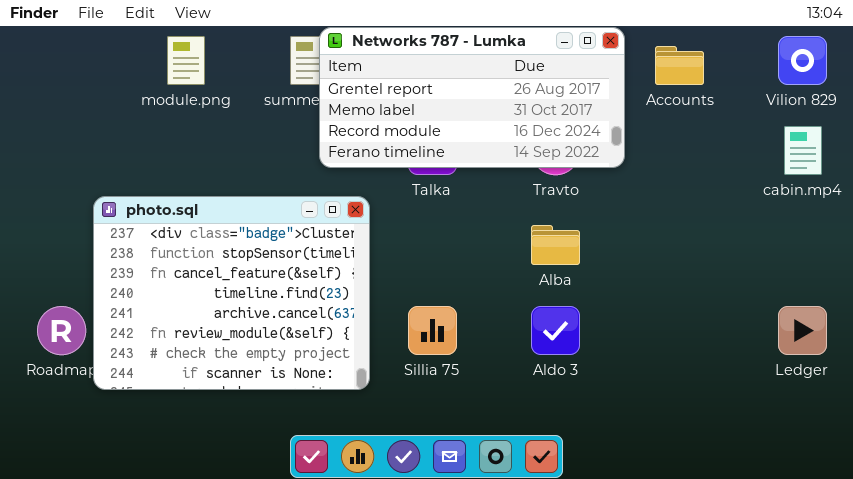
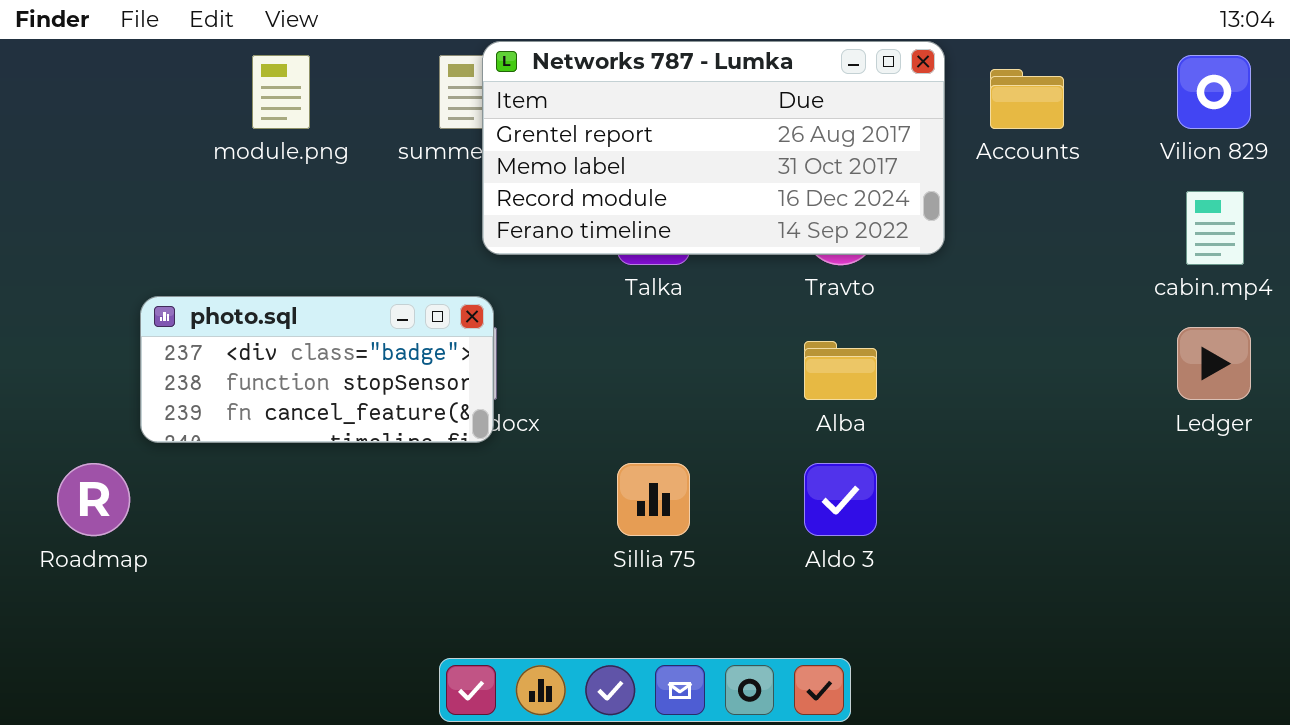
photo.sql: [93,196,370,390] -> [140,296,494,443], resized
Ledger: [778,306,827,355] -> [1177,327,1251,400], moved

